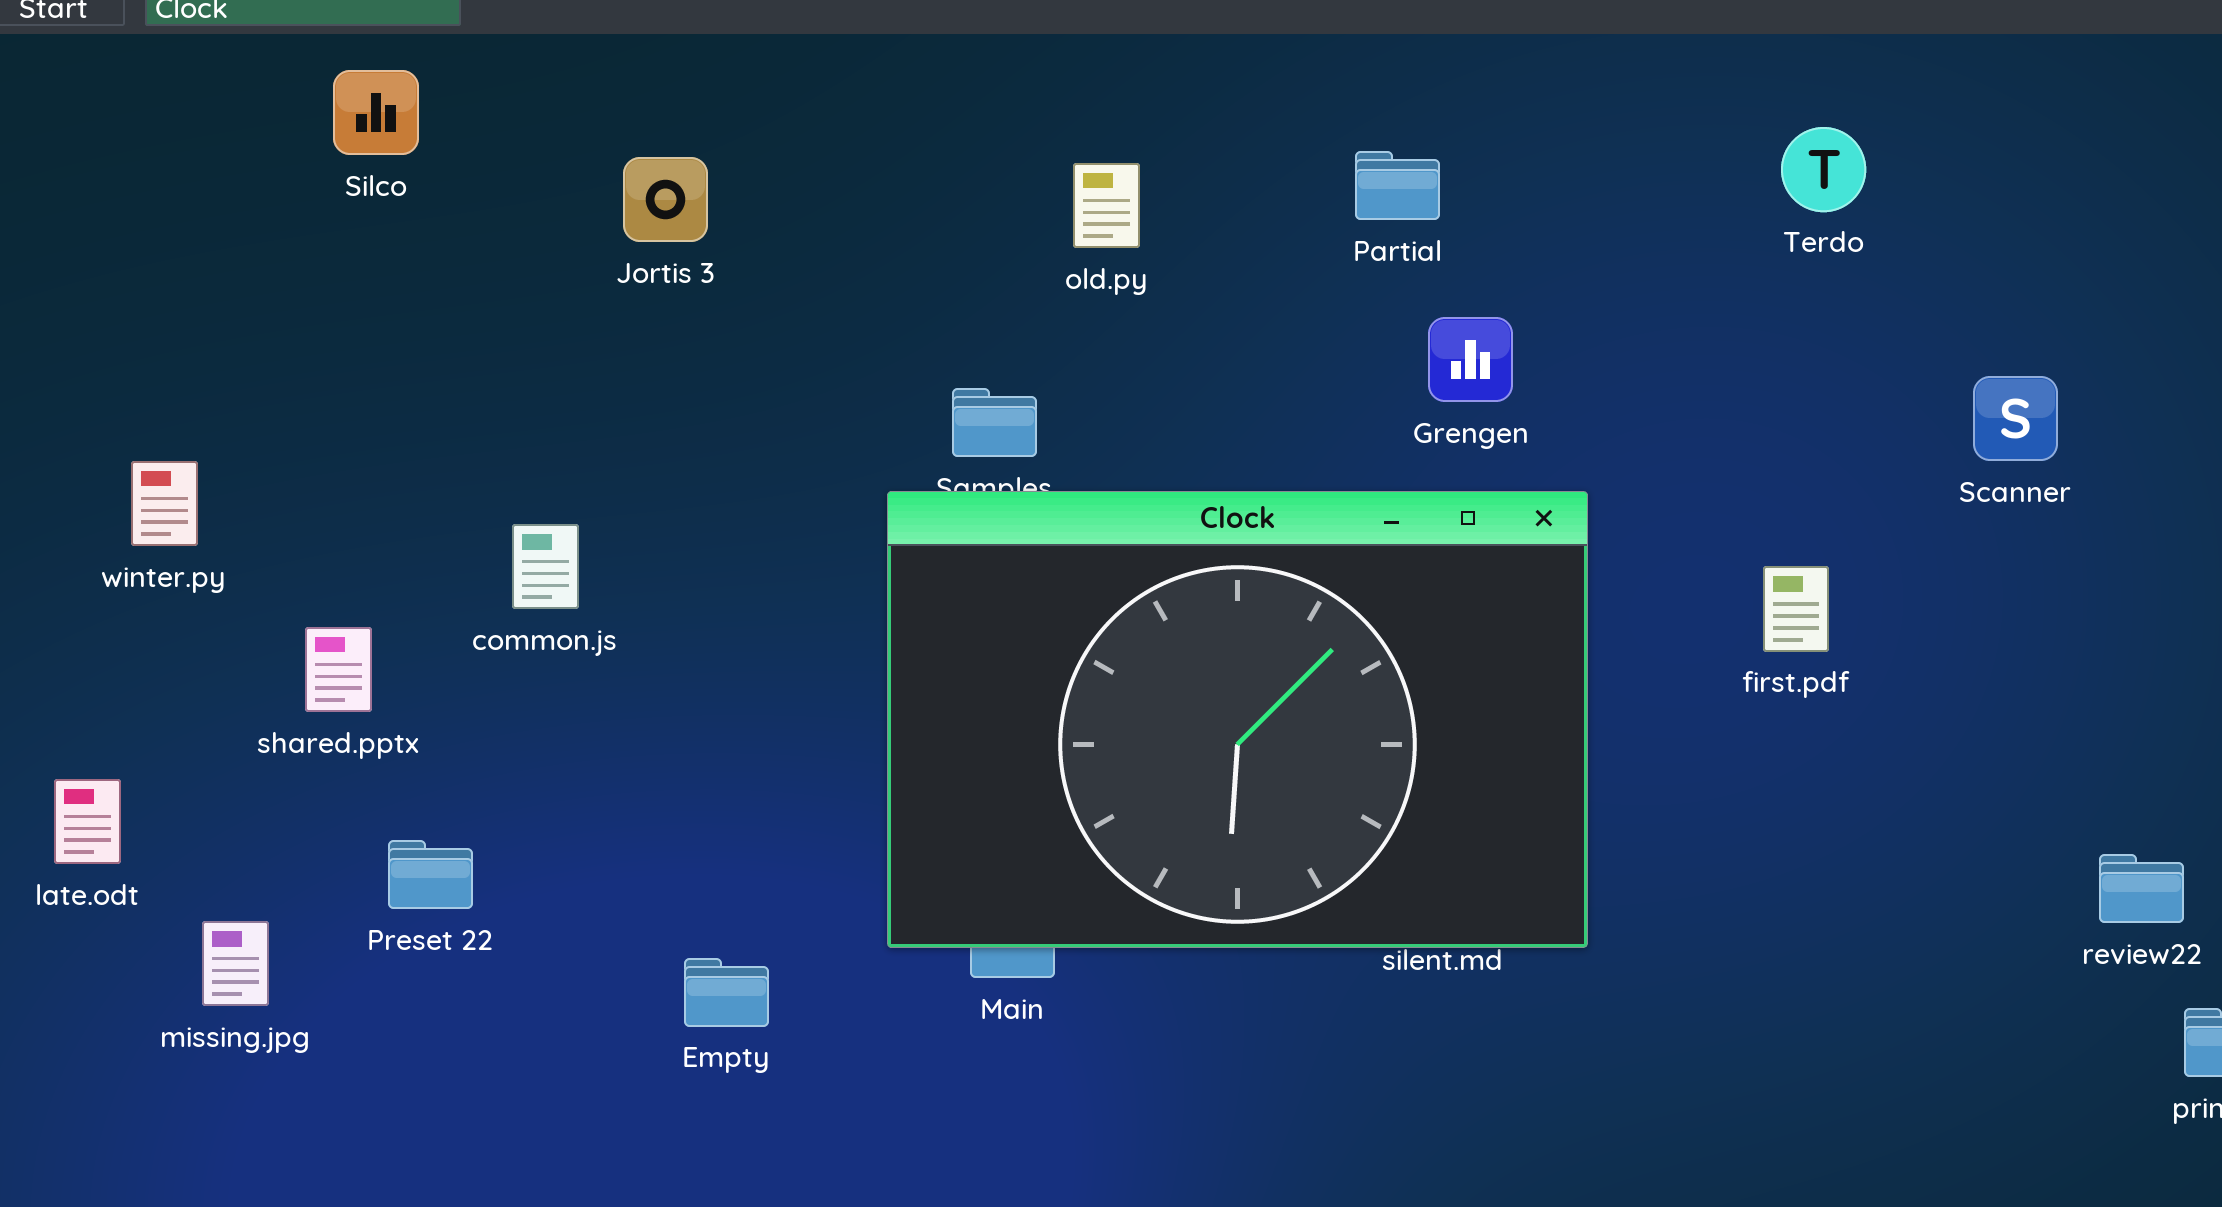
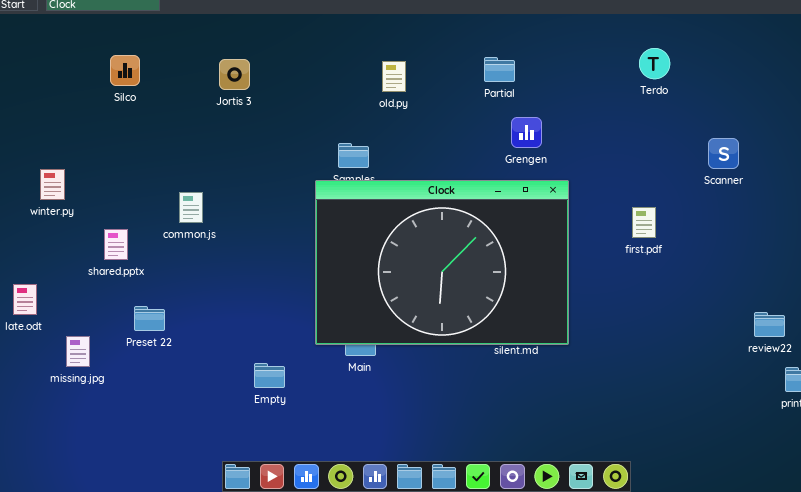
Silco: [333,70,419,155] -> [110,55,140,86], moved
Empty: [684,958,769,1027] -> [254,363,285,388], moved

